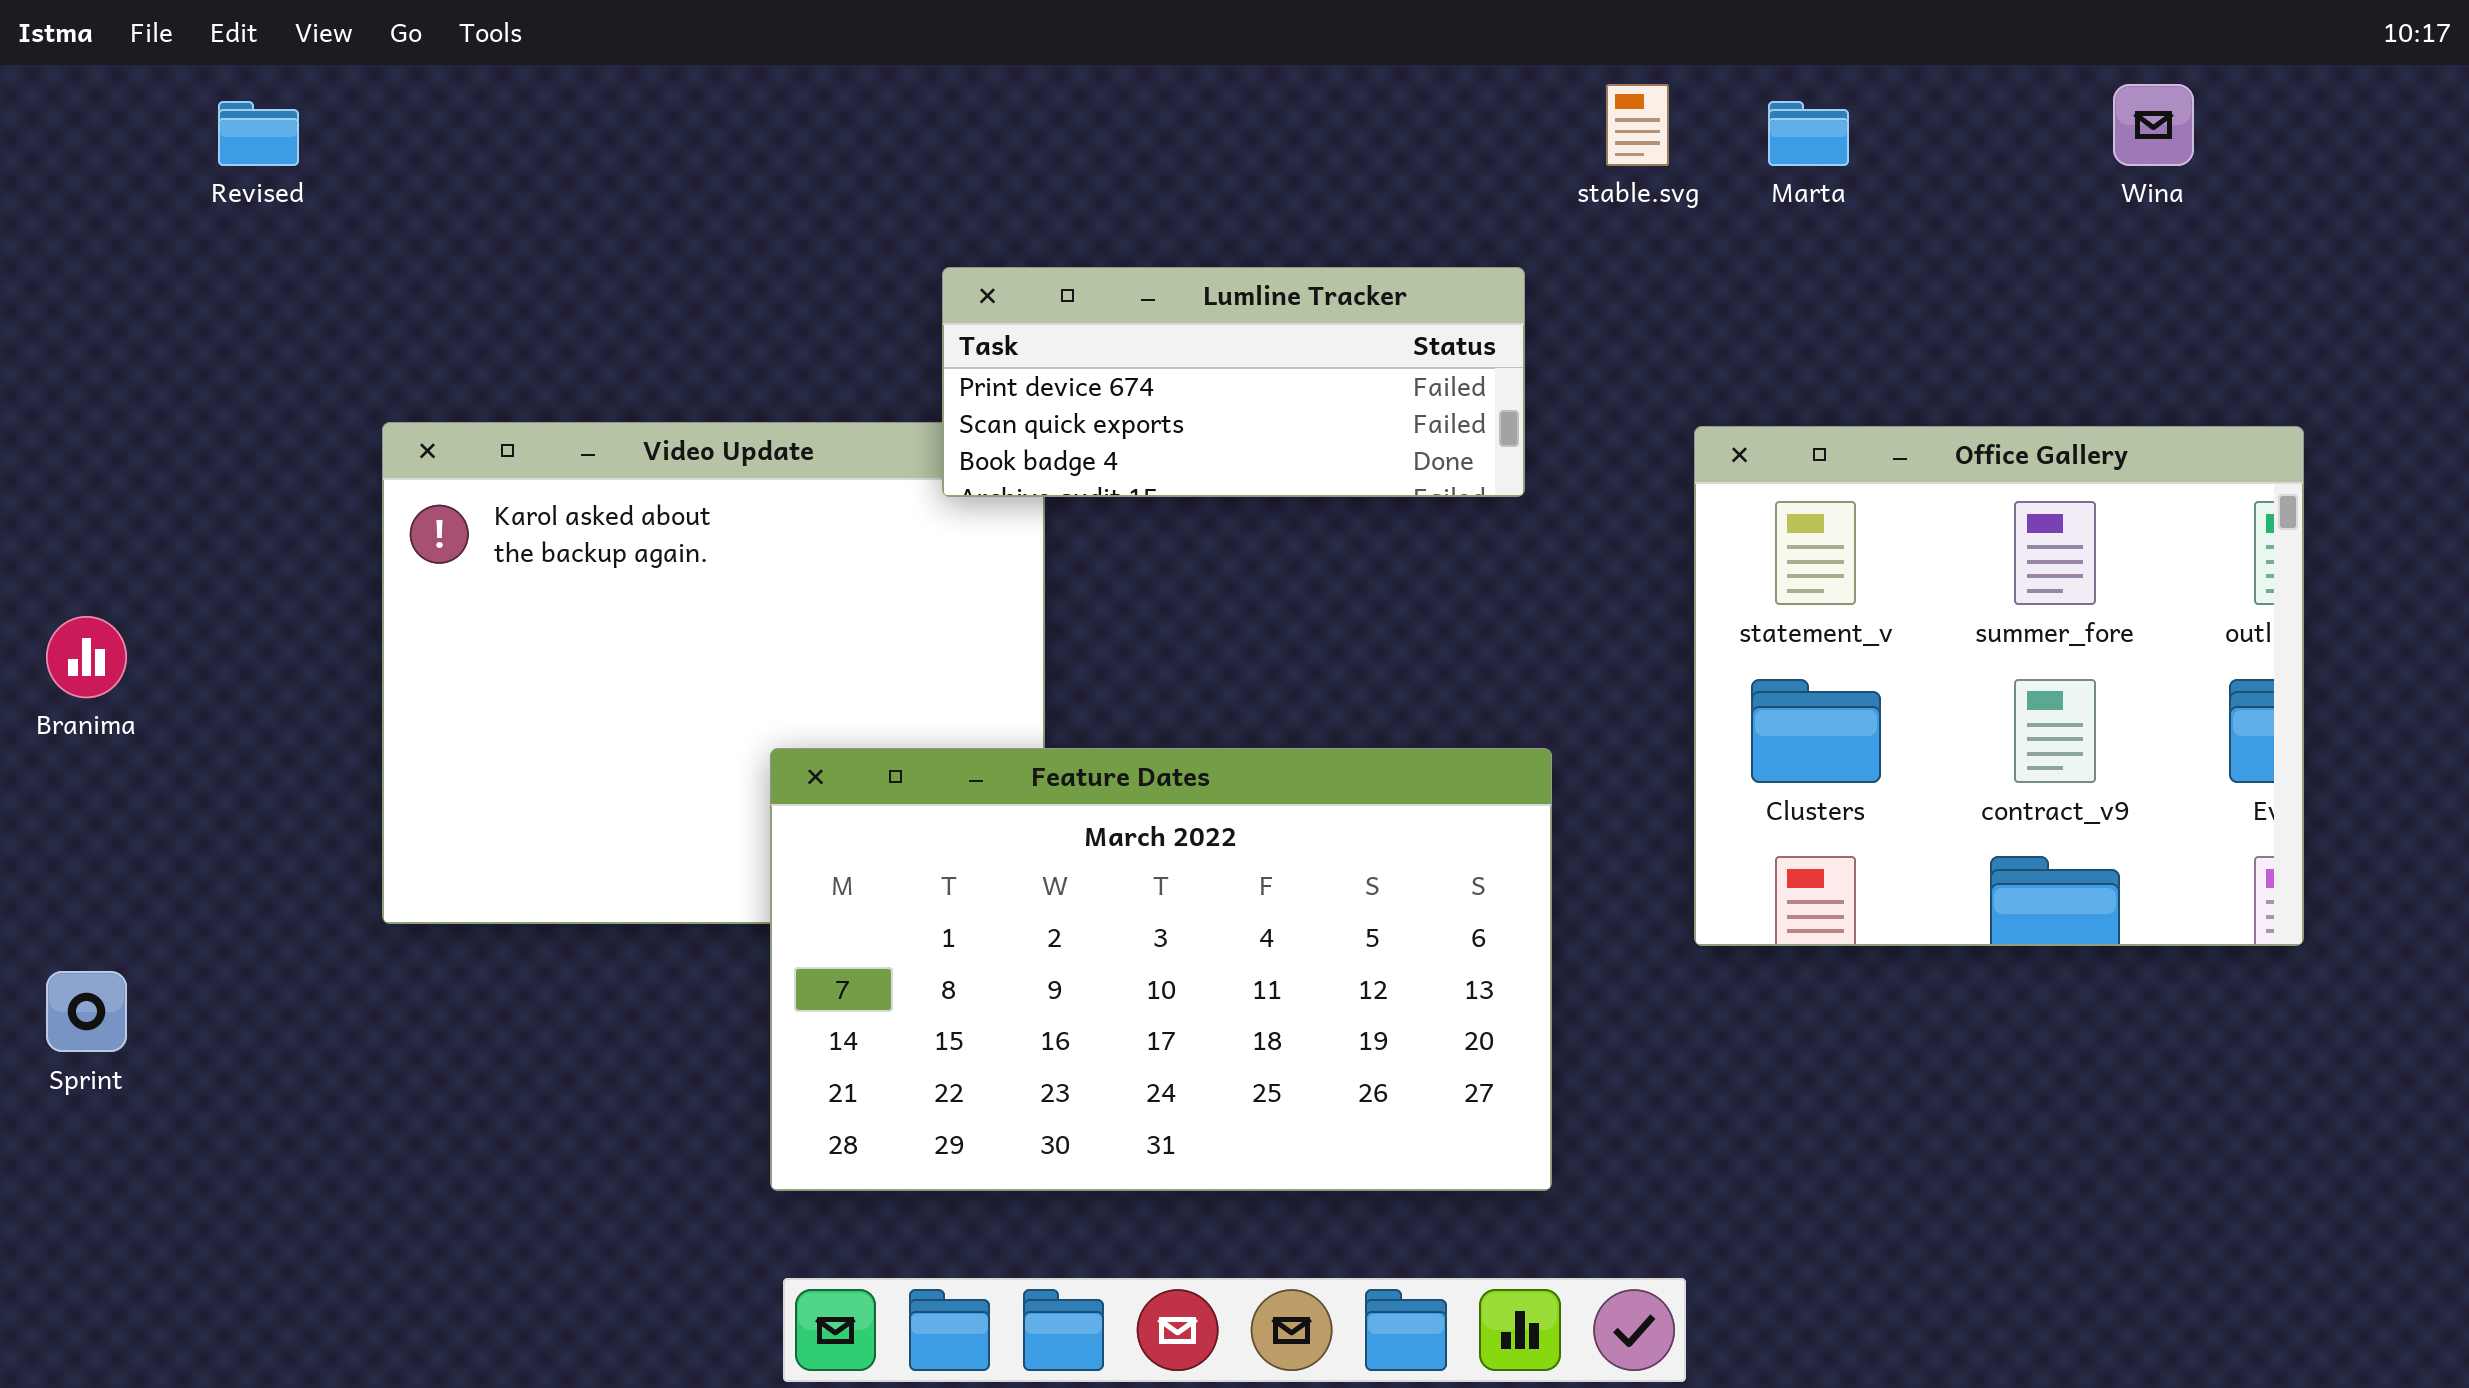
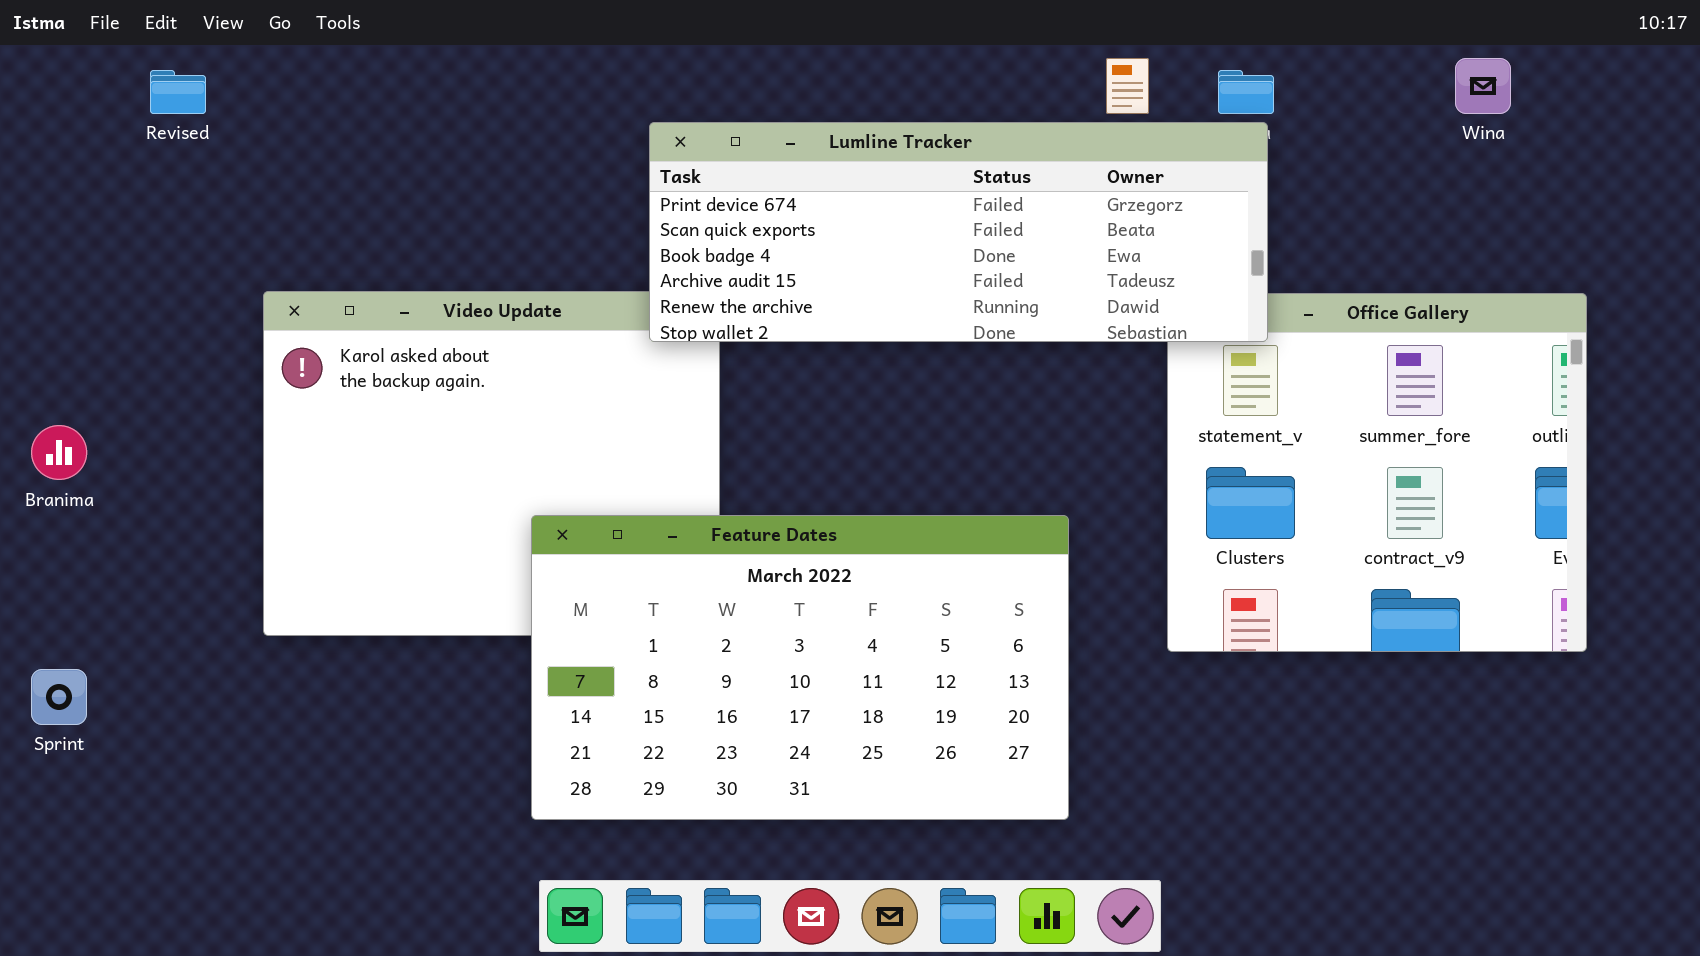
Lumline Tracker: [942,267,1525,497] -> [649,122,1268,342], resized

